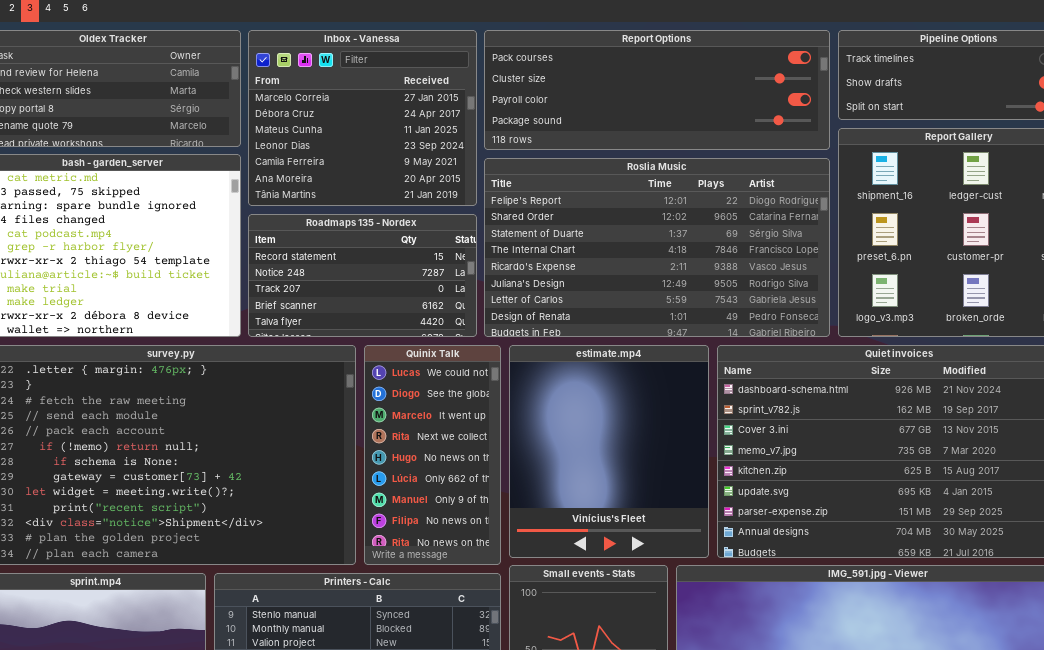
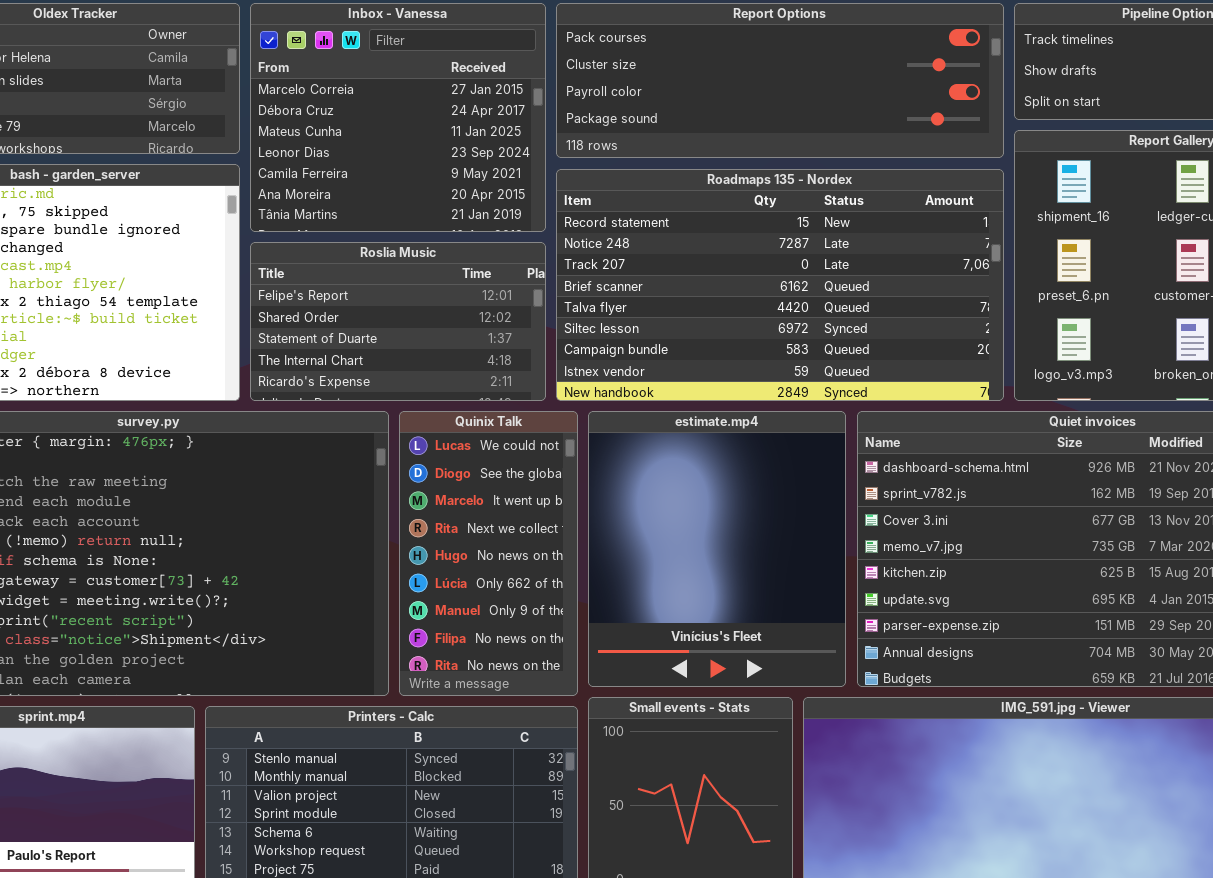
Roslia Music: [484,158,830,337] -> [250,242,546,401], moved, resized
Roadmaps 135 - Nordex: [248,214,477,337] -> [556,169,1004,401], moved, resized

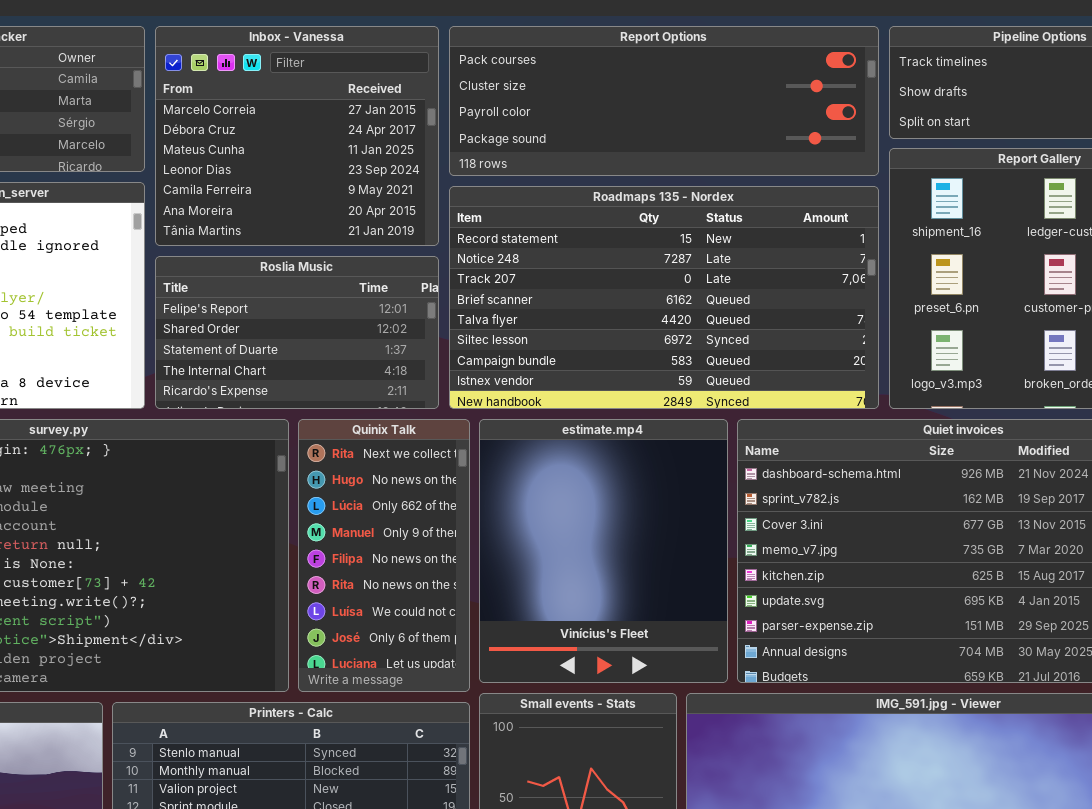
Quinix Talk: [399,411,578,696] -> [298,419,470,692], scrolled down 3 rows

